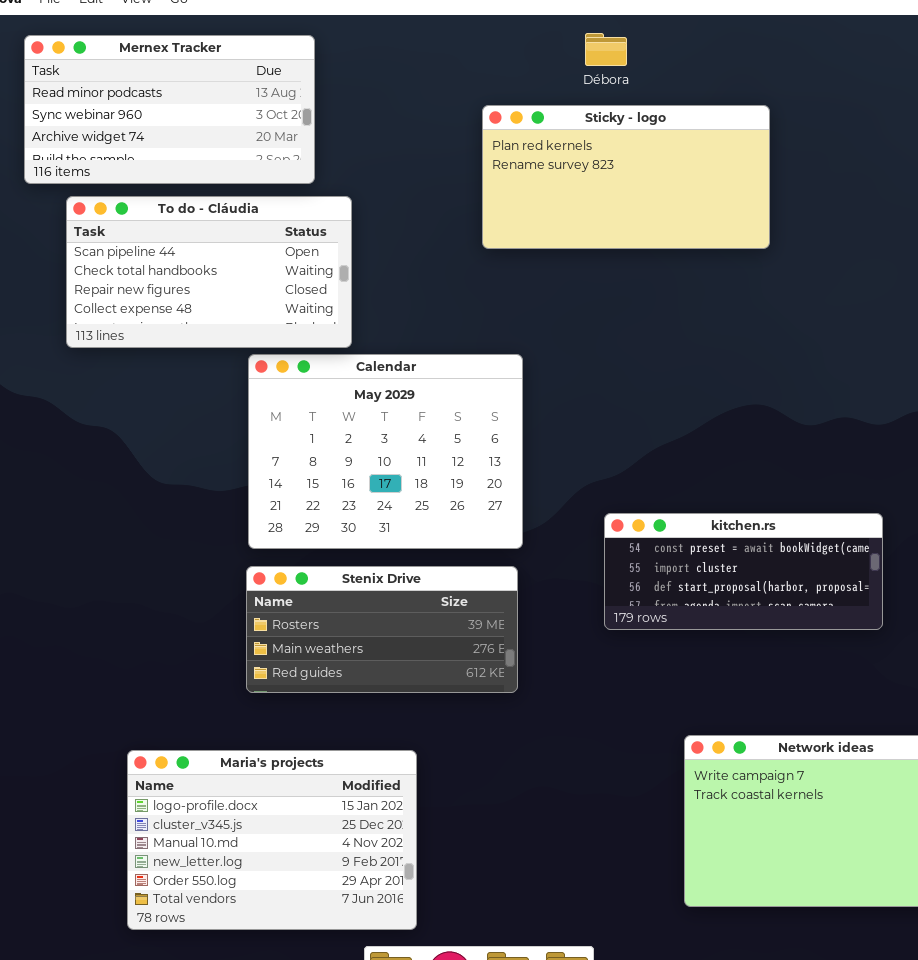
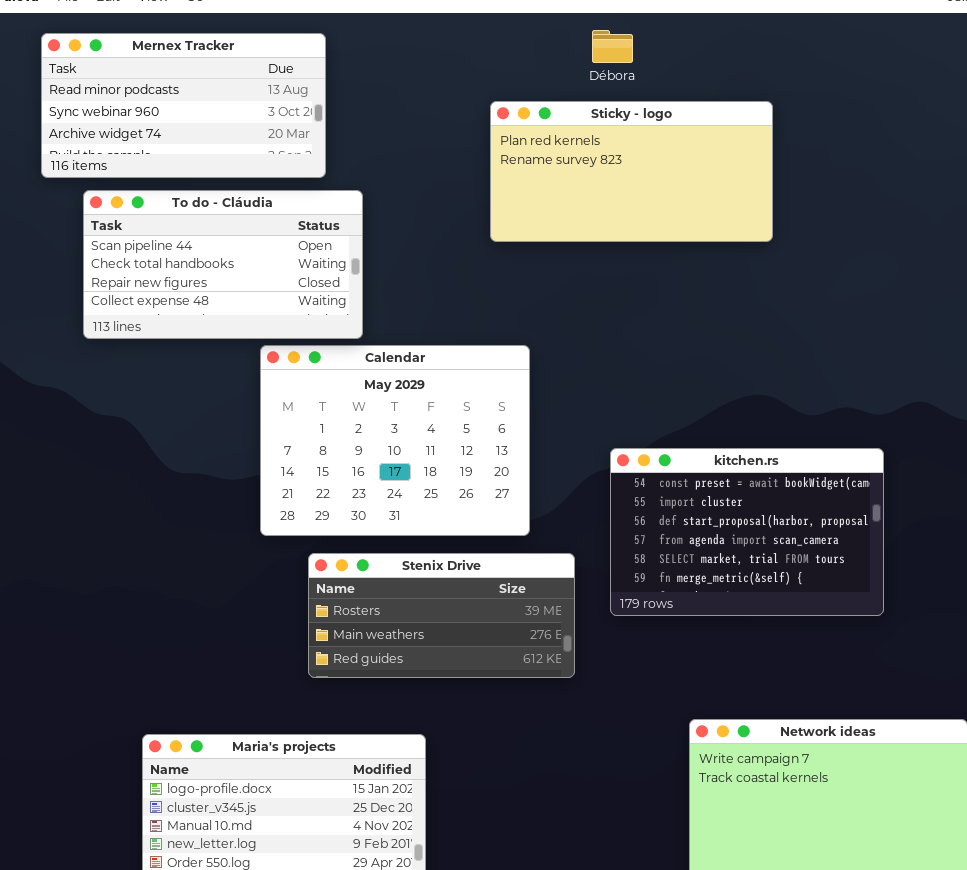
kitchen.rs: [604,513,883,630] -> [610,448,884,616], resized
Stenix Drive: [246,566,518,693] -> [308,553,575,678], moved

